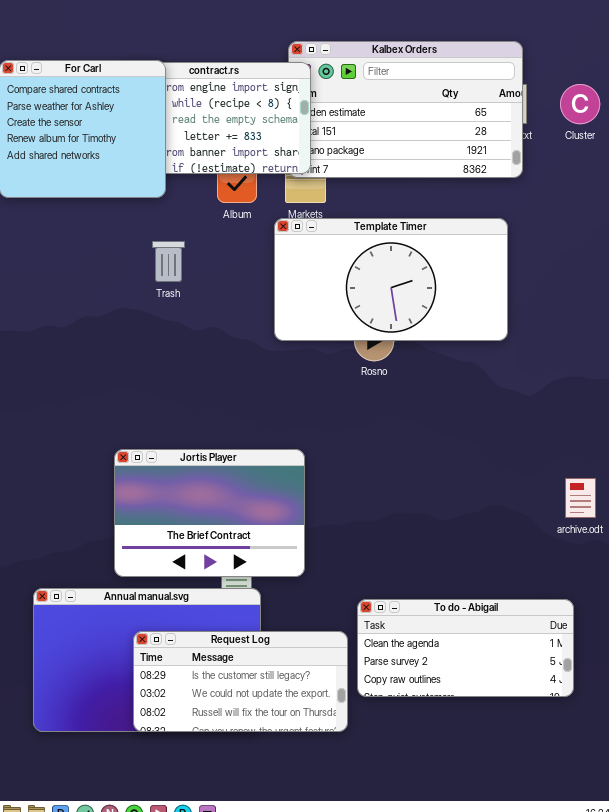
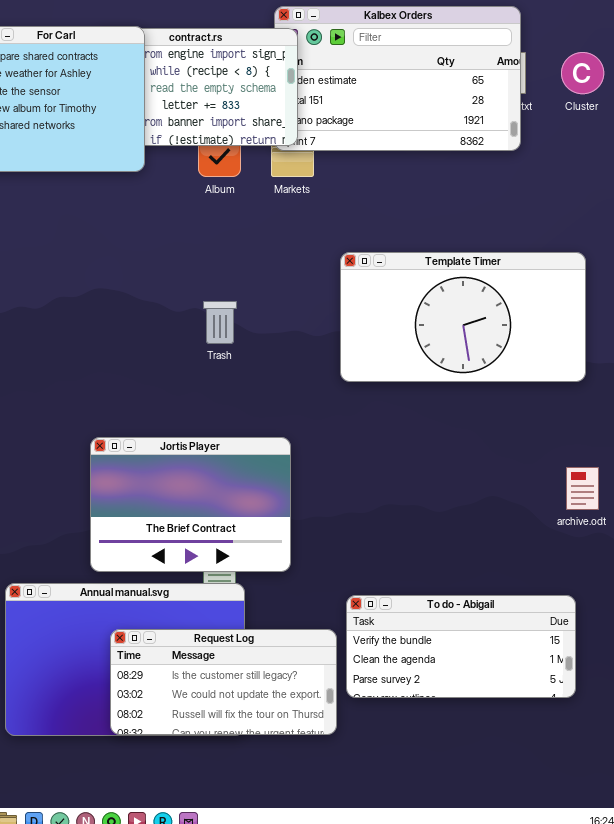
Template Timer: [274,218,508,341] -> [340,252,586,382], moved
Trash: [152,241,185,282] -> [203,301,237,344], moved
To do - Abigail: [357,599,574,697] -> [346,595,576,698], scrolled up 1 row

